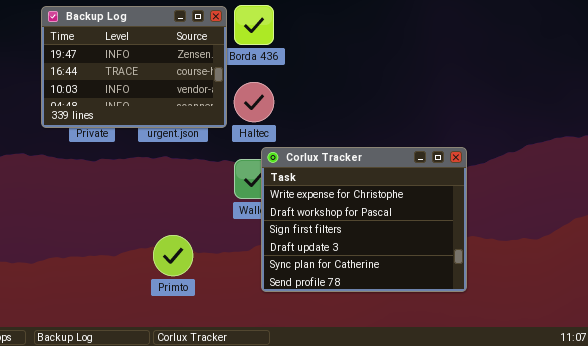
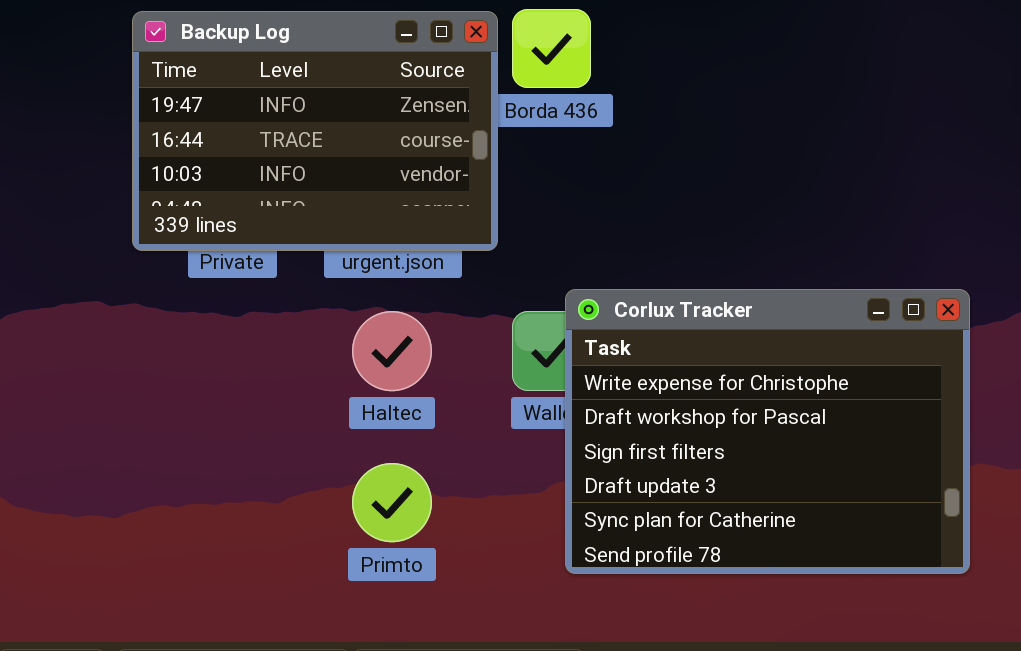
Haltec: [234,82,274,122] -> [352,311,432,391], moved

